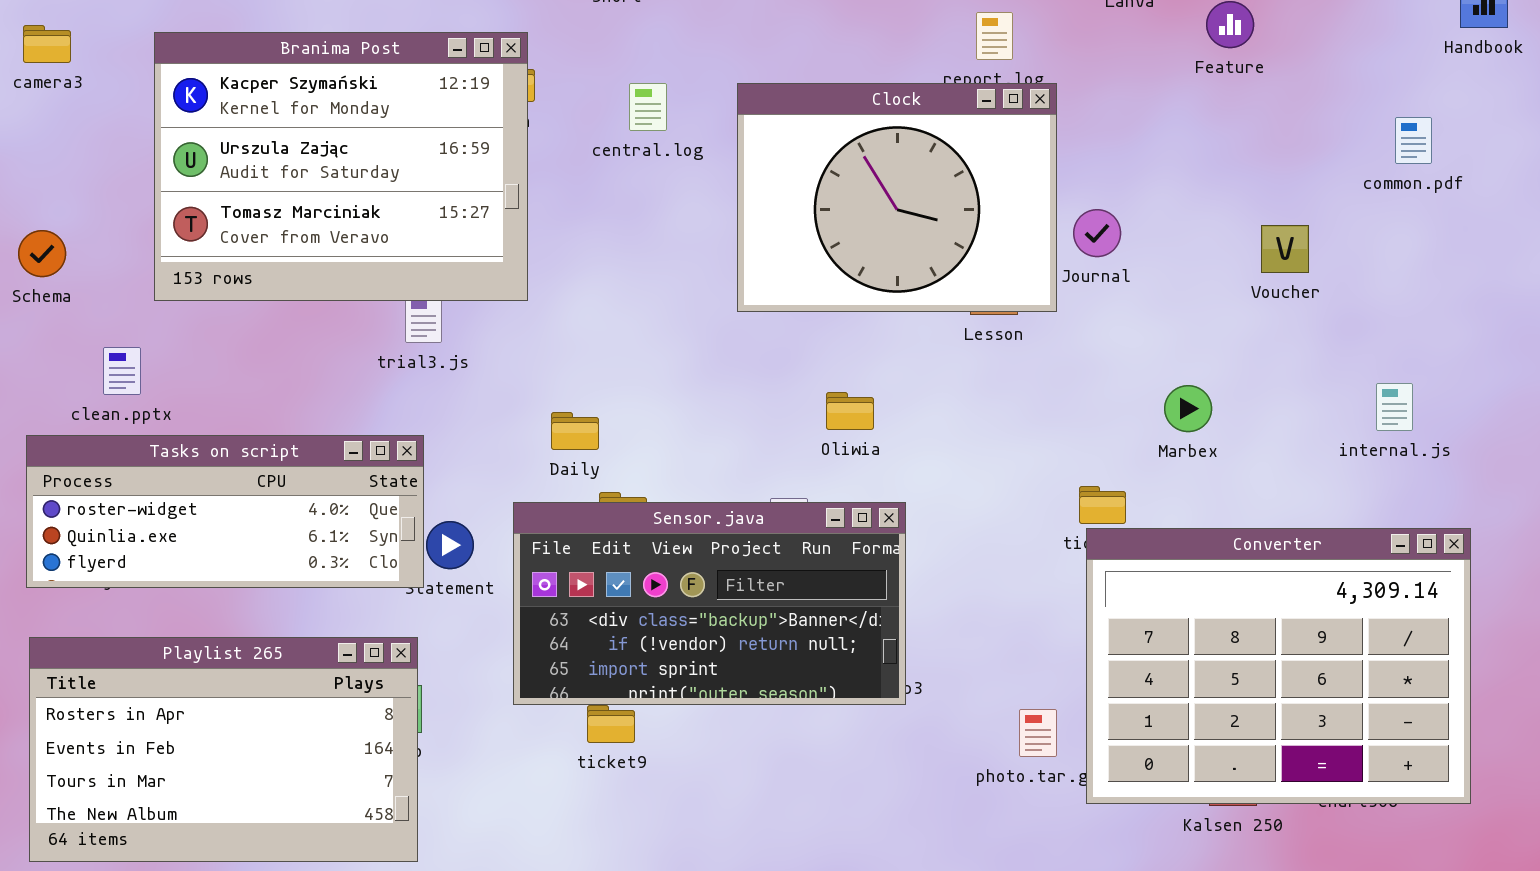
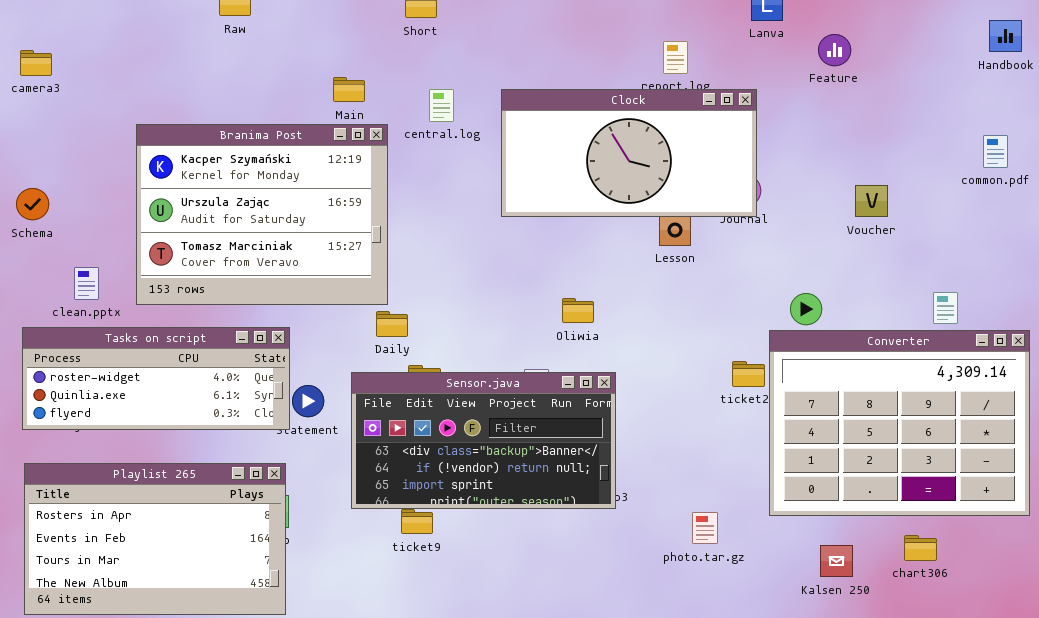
Branima Post: [154,32,528,301] -> [136,124,388,305], moved
Clock: [737,83,1057,312] -> [501,89,757,217], resized
common.pdf: [1395,117,1432,164] -> [983,135,1008,168], moved
Converter: [1086,528,1471,804] -> [769,330,1030,516], moved

